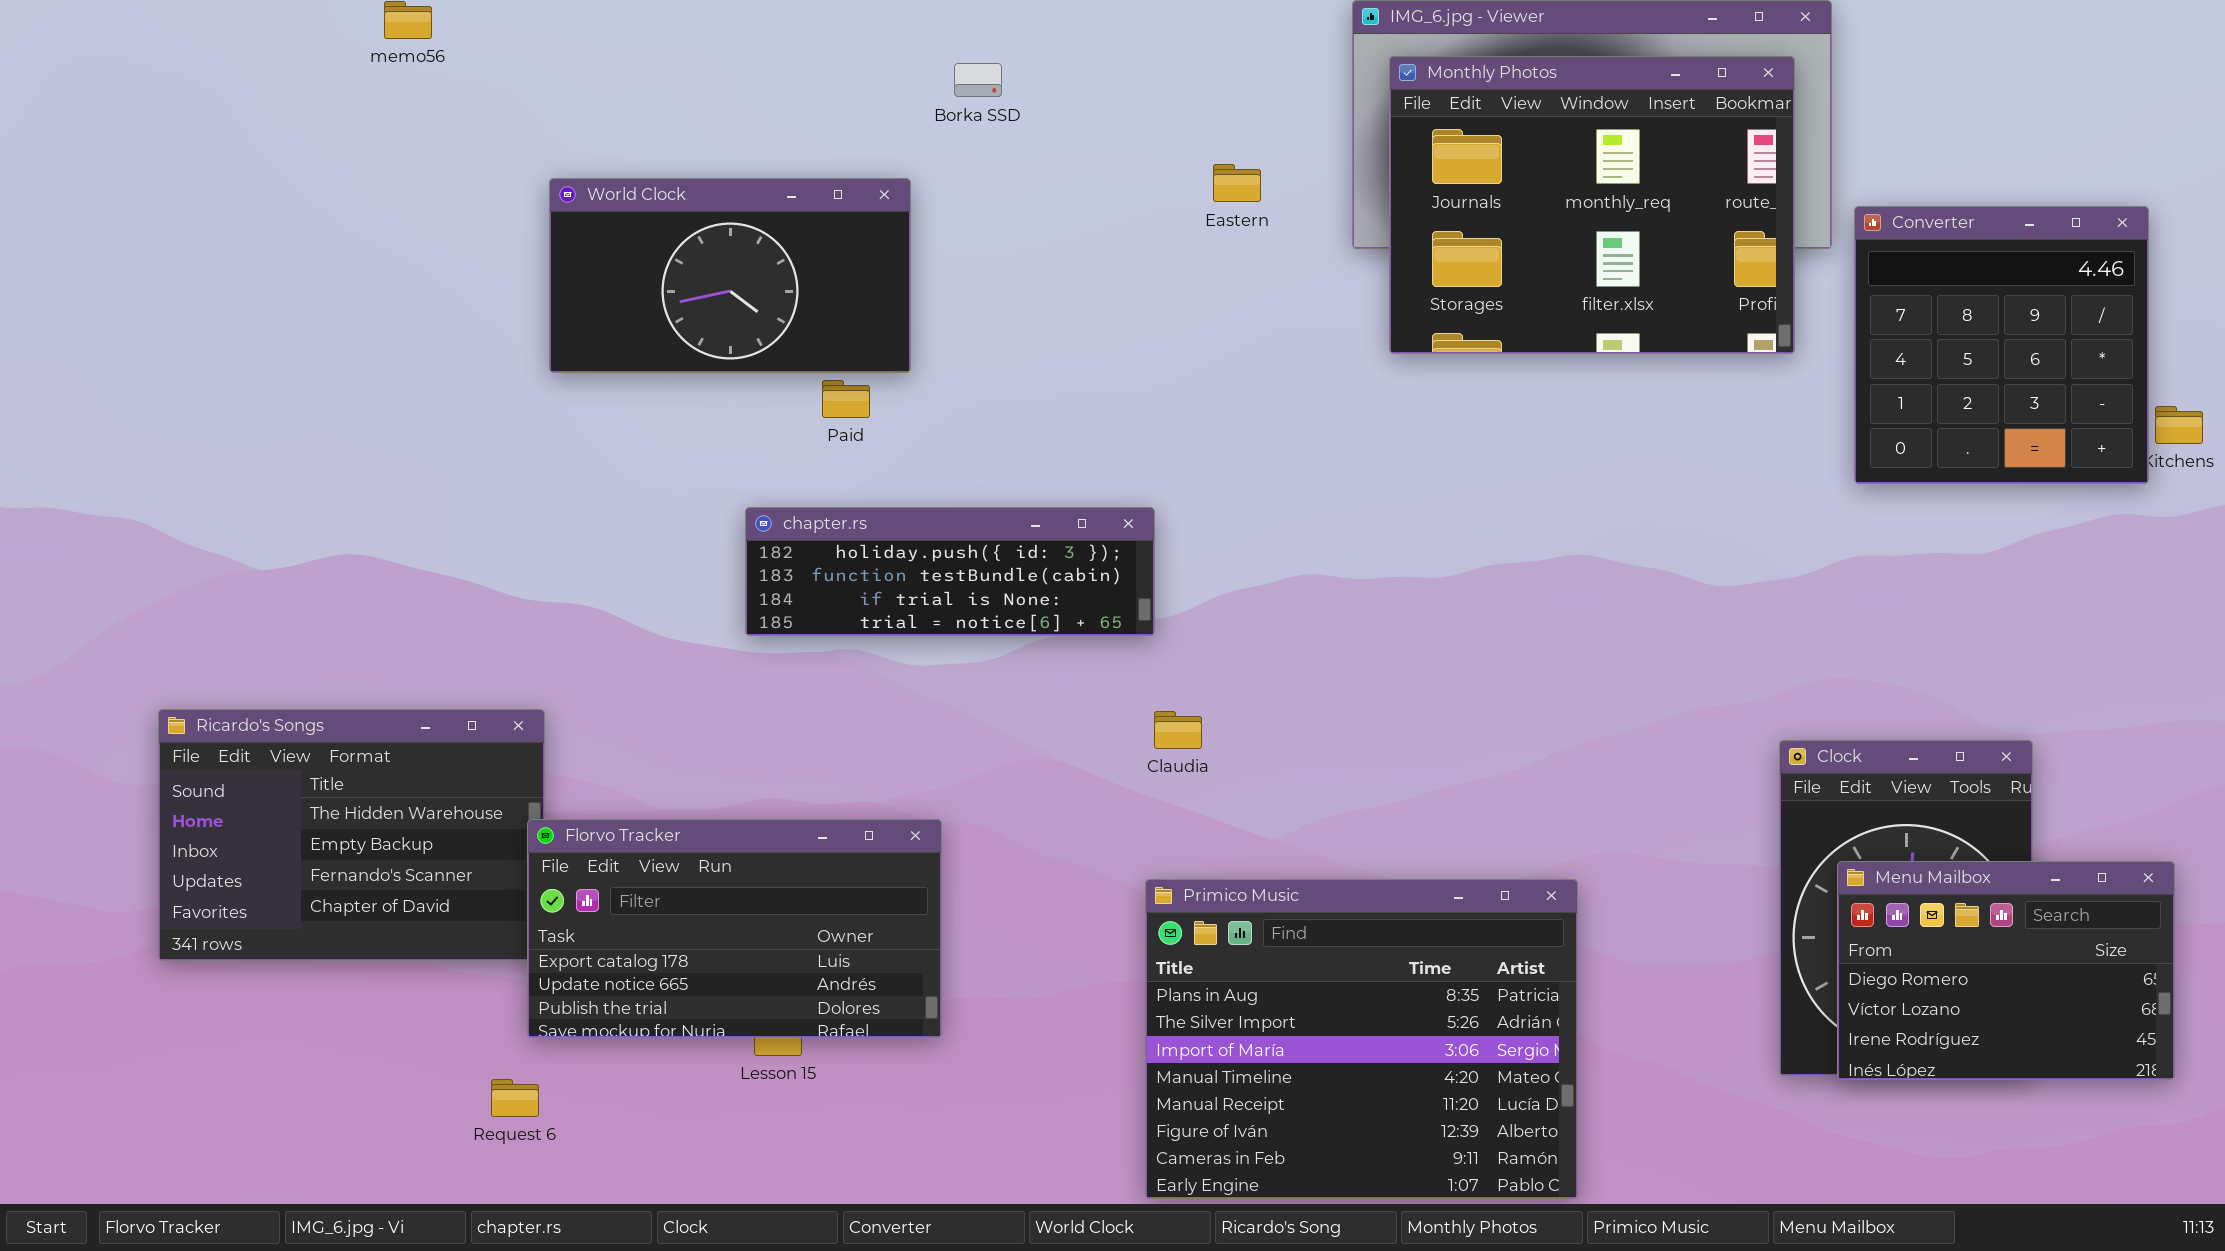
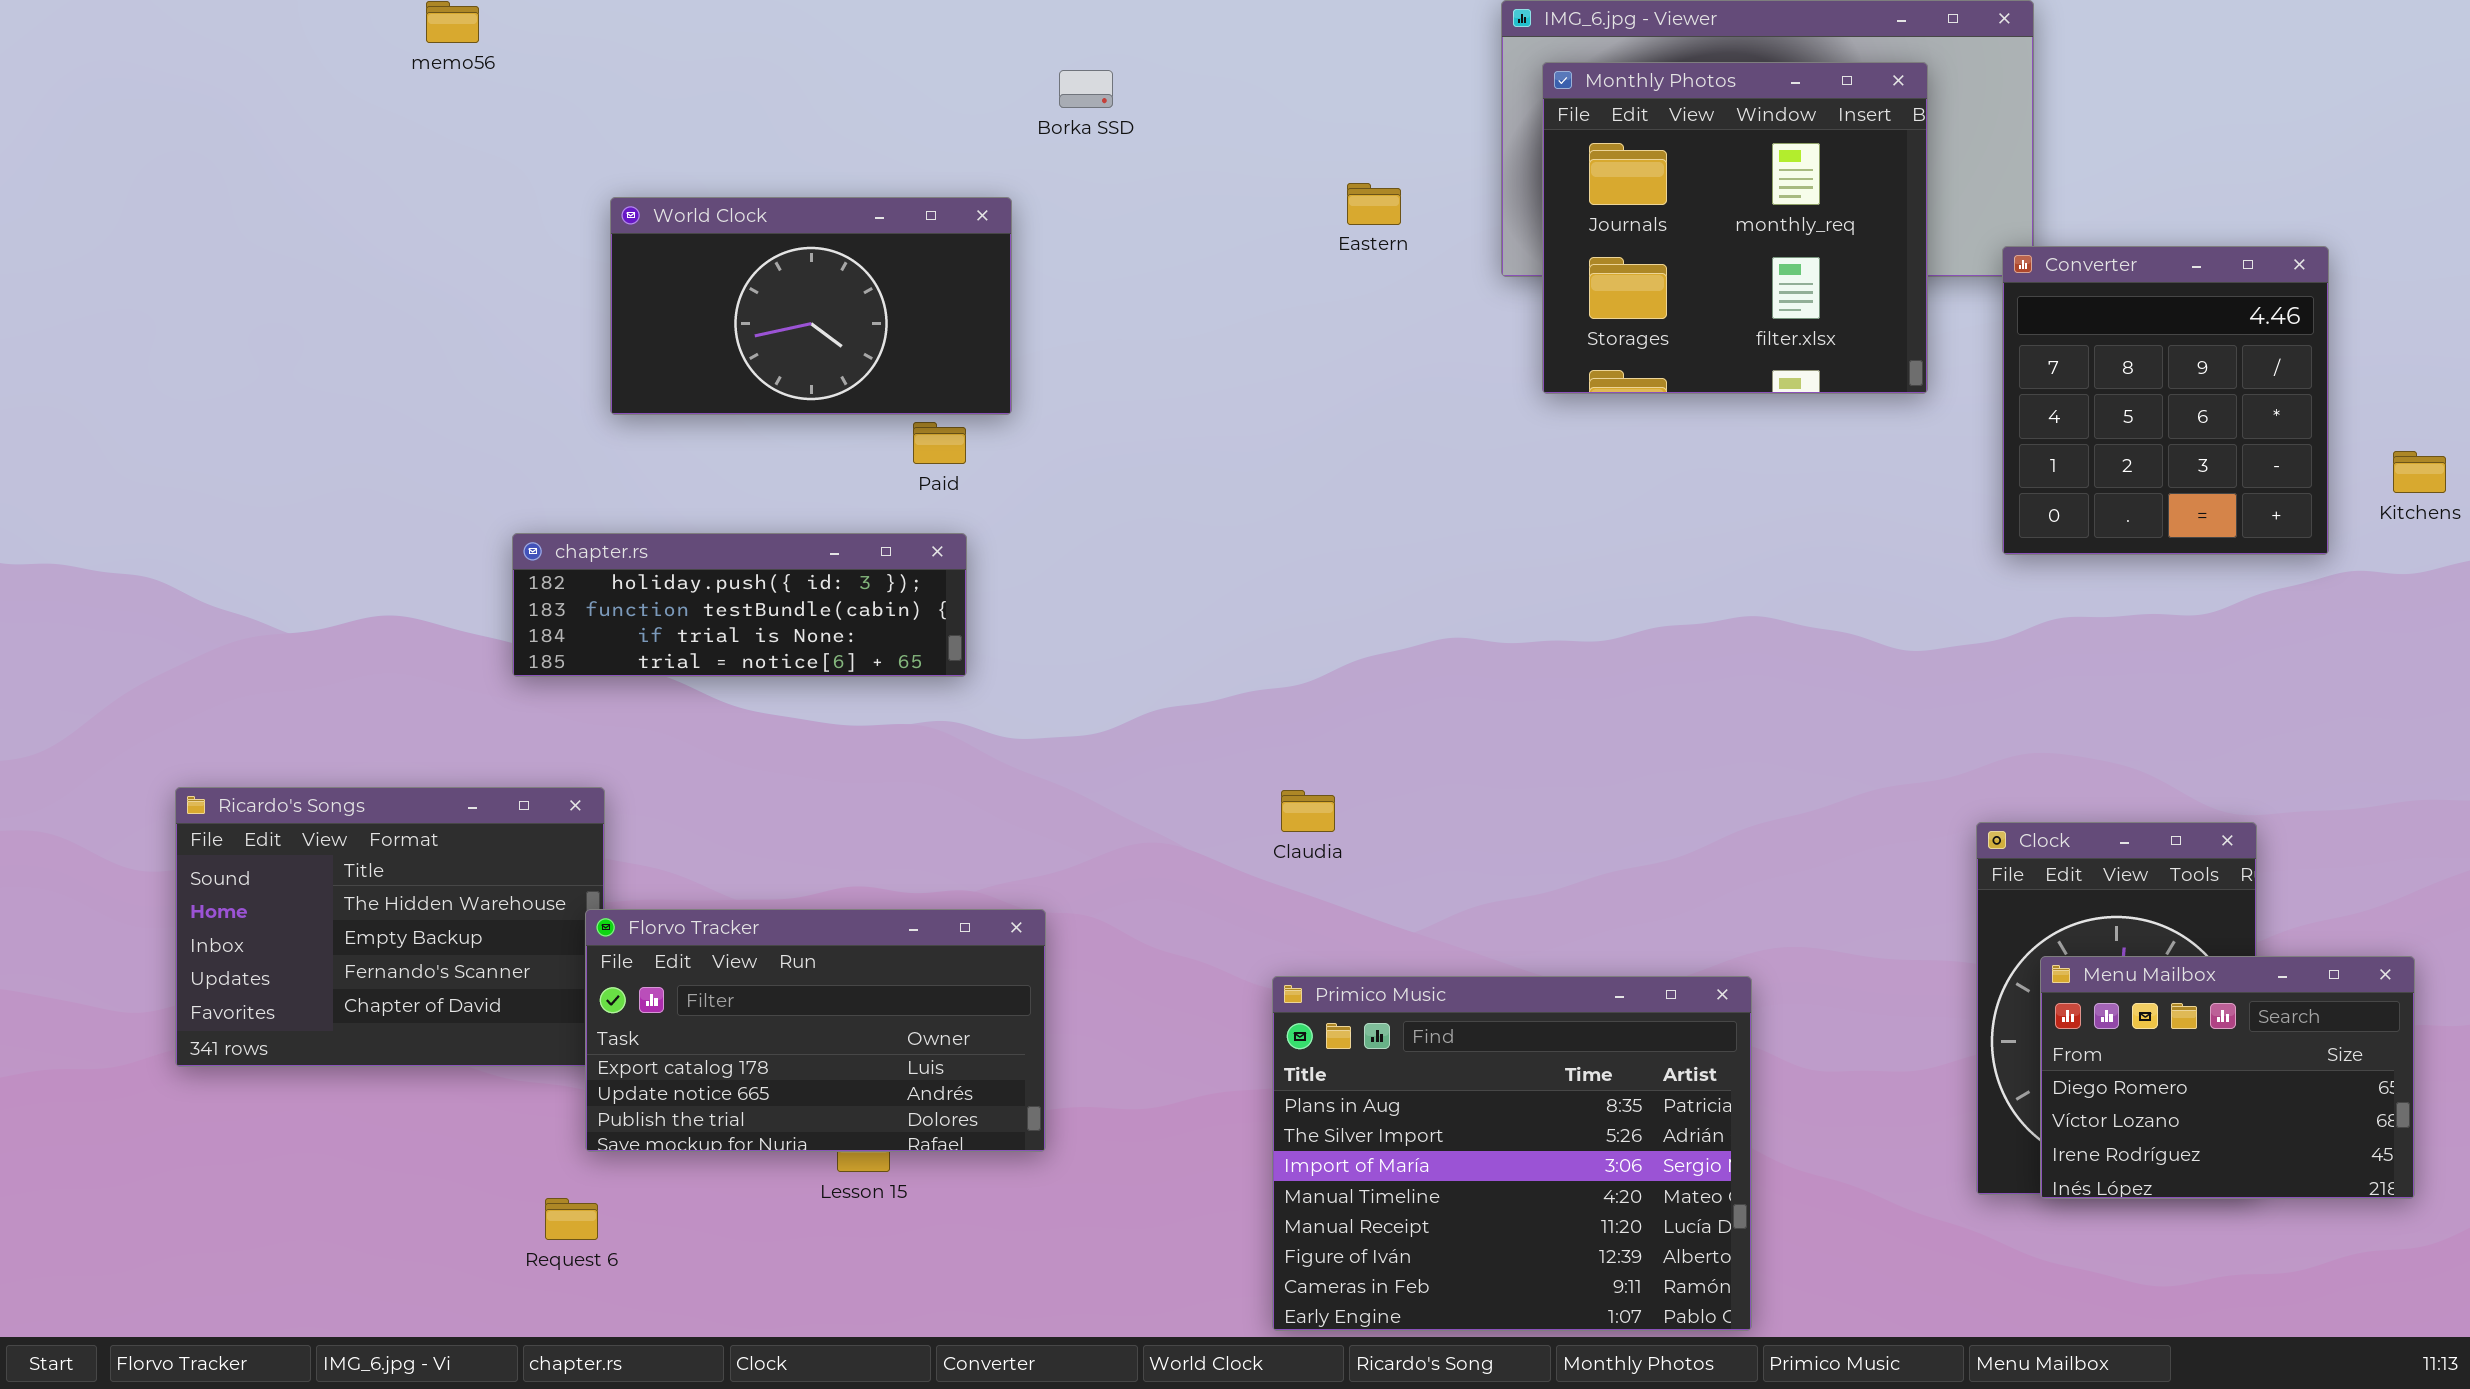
Monthly Photos: [1389,56,1795,354] -> [1542,62,1928,394], resized
Converter: [1854,206,2149,484] -> [2002,246,2329,555], moved
chapter.rs: [745,507,1155,636] -> [512,533,967,677], moved

